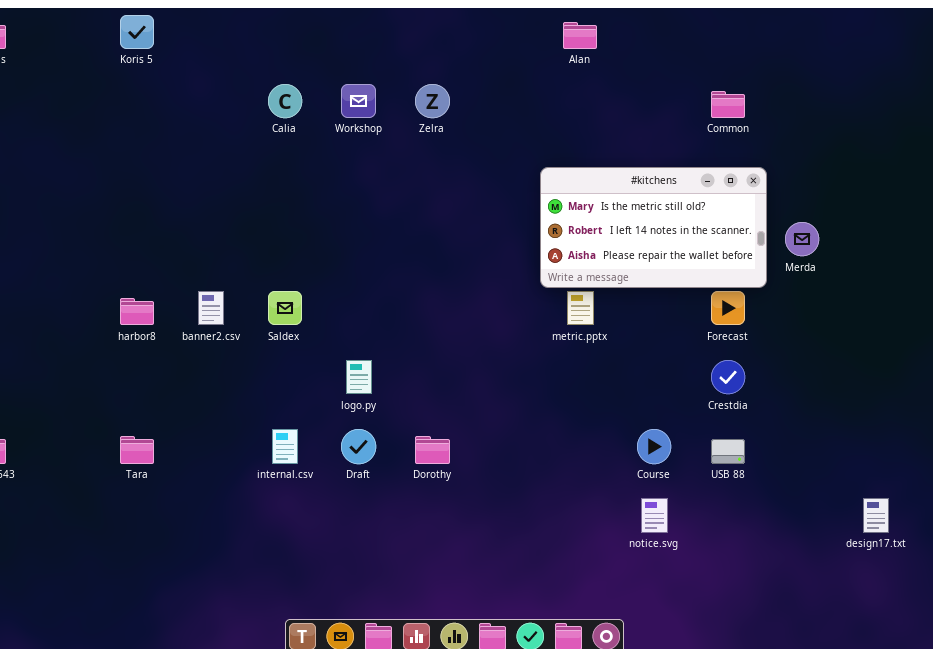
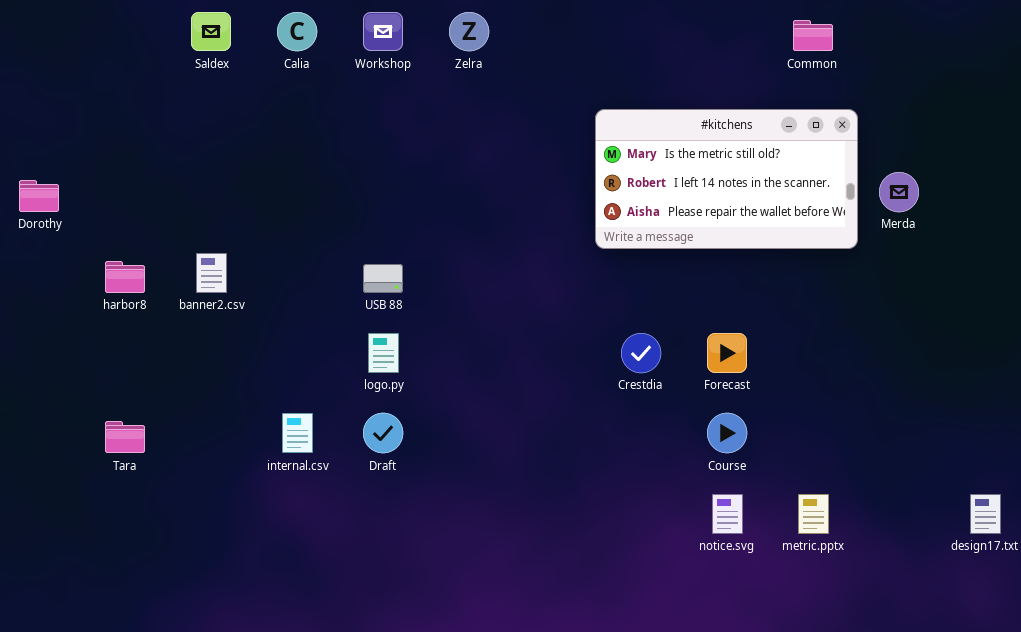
Saldex: [268,291,302,325] -> [191,12,231,51], moved
metric.pptx: [567,291,594,325] -> [798,494,829,534], moved
Forecast: [711,291,745,325] -> [707,333,747,373], moved
Crestdia: [711,360,745,394] -> [621,333,661,373], moved
Dorothy: [415,436,450,464] -> [19,180,59,212], moved
USB 88: [711,439,745,464] -> [363,264,403,293], moved

